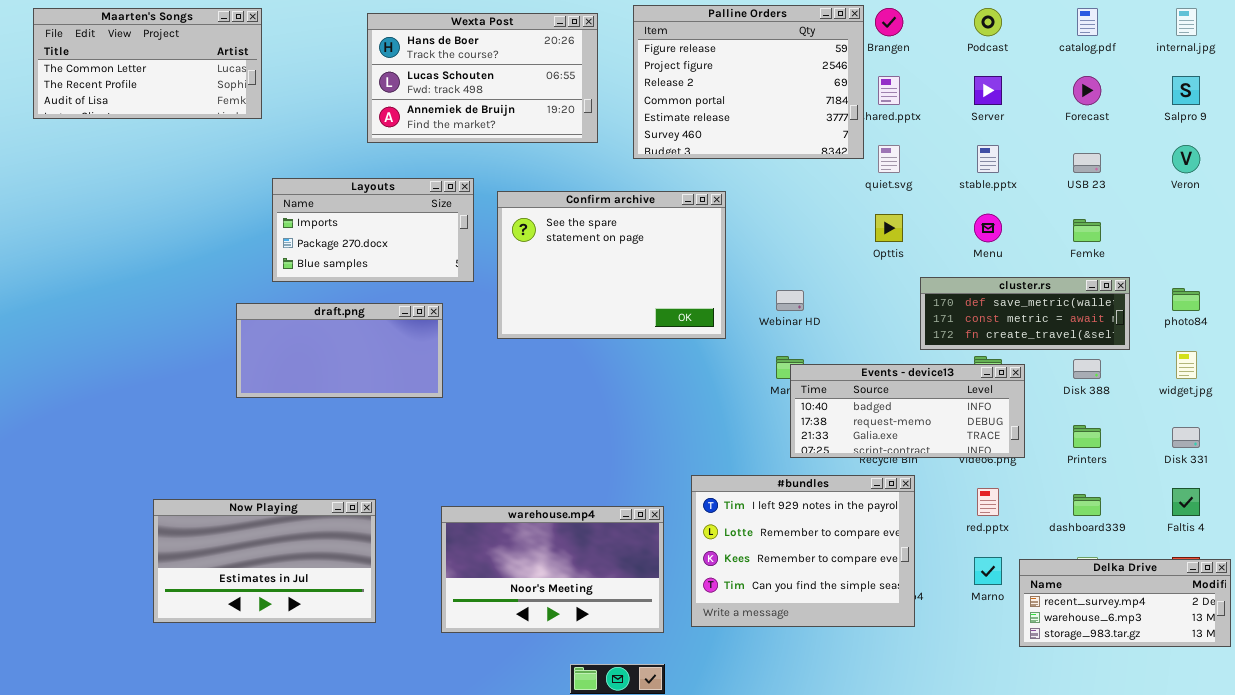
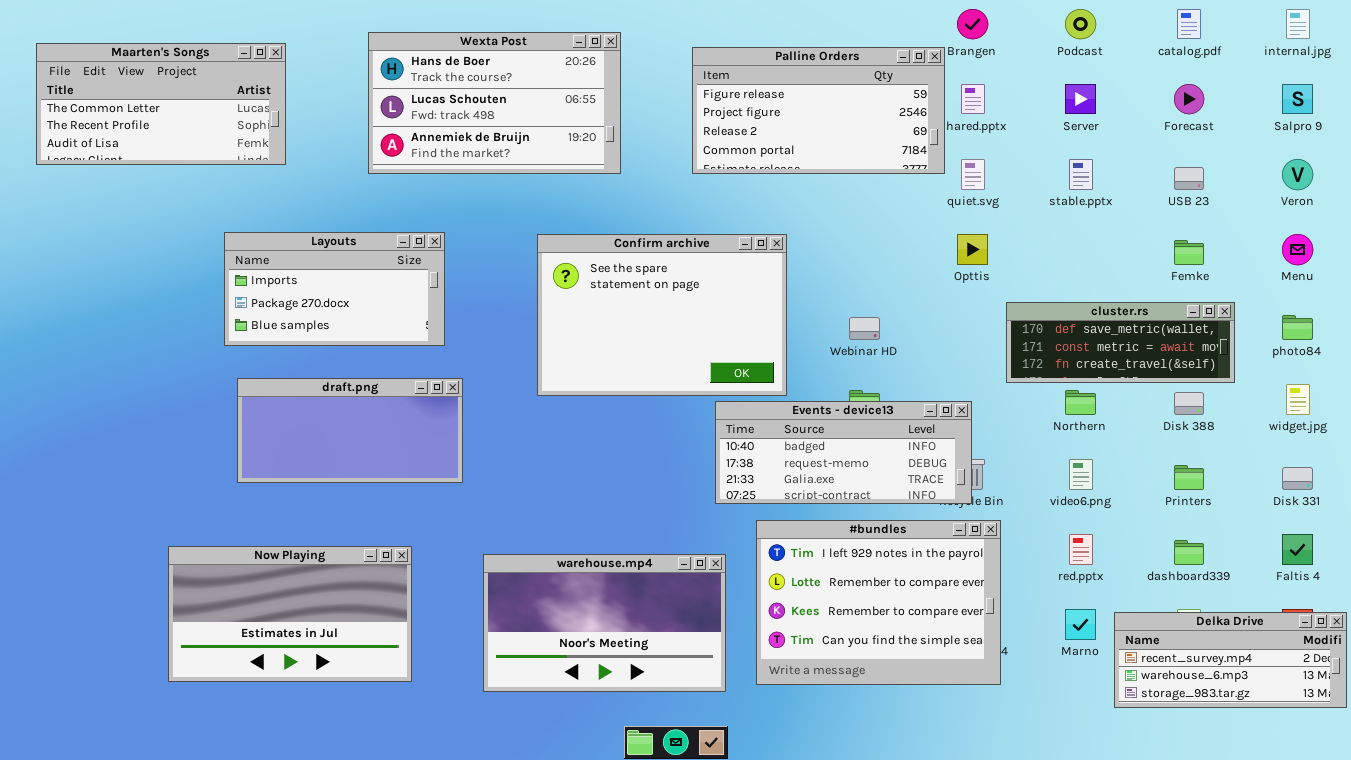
Palline Orders: [633,5,864,159] -> [692,47,945,174], resized
Maarten's Songs: [33,8,262,119] -> [36,43,286,165], moved
Wexta Post: [367,13,598,143] -> [368,32,621,174], moved
Layouts: [272,178,474,282] -> [224,232,445,346], moved
Confirm archive: [497,191,726,339] -> [537,234,787,396], moved
Menu: [974,214,1002,242] -> [1282,234,1313,265], moved
draft.png: [236,303,443,398] -> [237,378,463,483], moved
Events - device13: [790,364,1025,458] -> [715,401,972,504], moved

